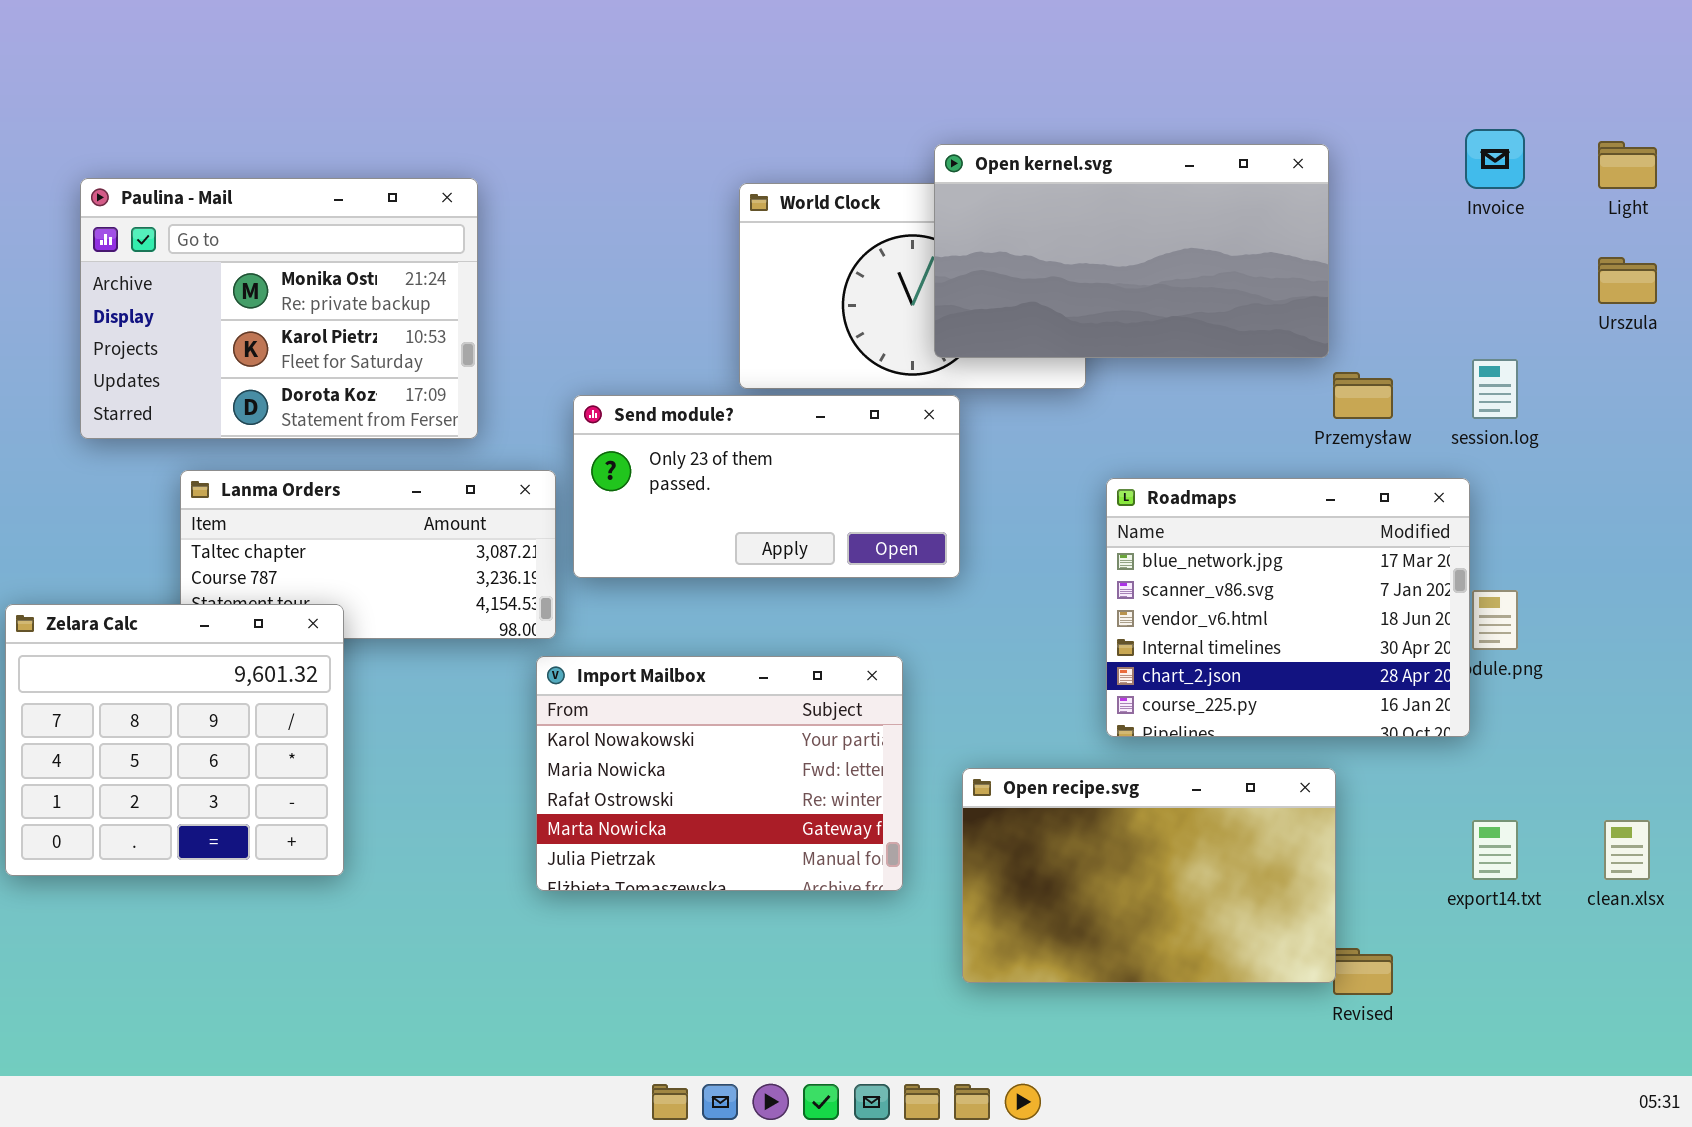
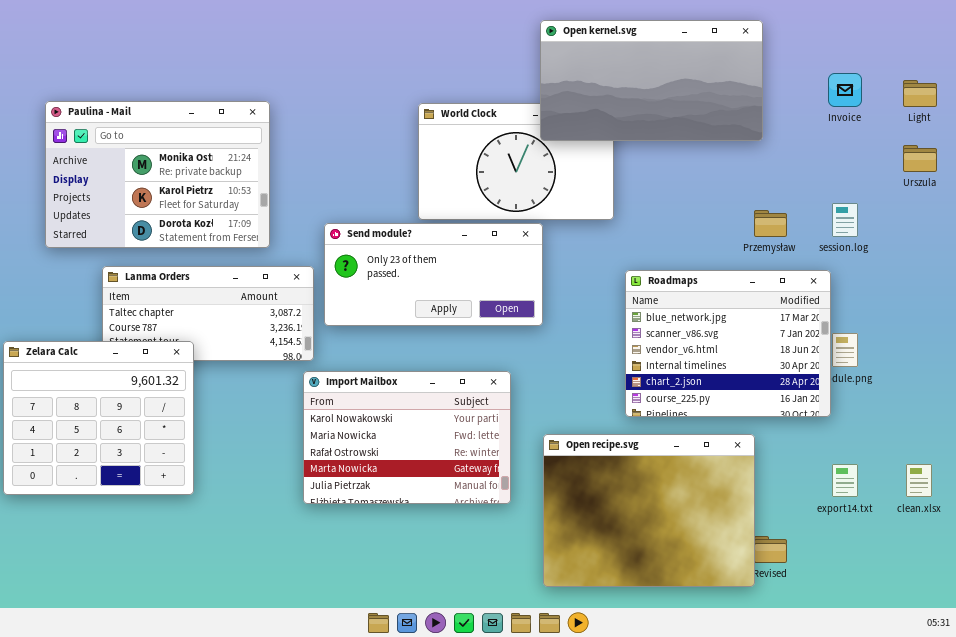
Open kernel.svg: [934,144,1329,358] -> [540,20,763,141], moved
Open recipe.svg: [962,768,1336,983] -> [543,434,755,587], resized

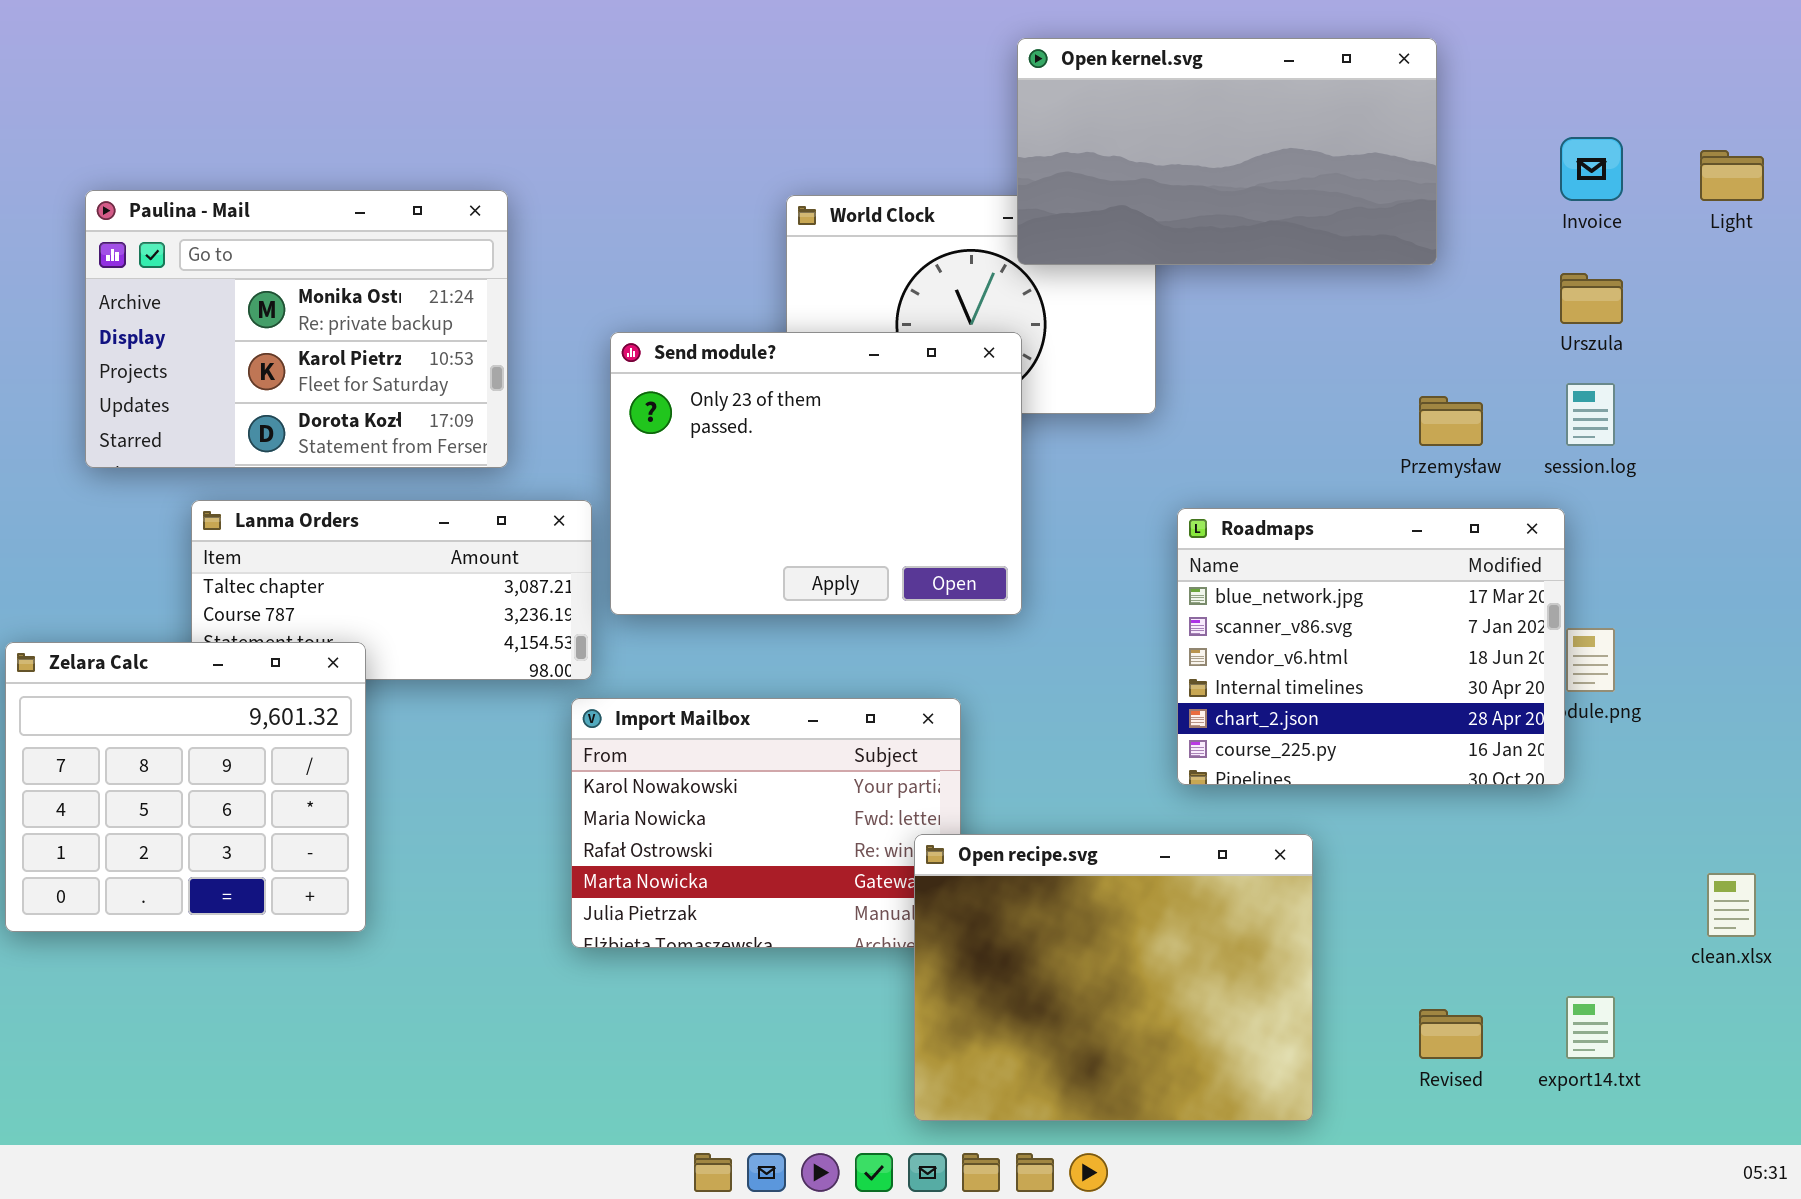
Urszula: [903,145,937,172] -> [1560,273,1623,324], moved
Send module?: [324,223,543,326] -> [610,332,1022,615], resized
Open recipe.svg: [543,434,755,587] -> [914,834,1313,1121], moved
export14.txt: [832,464,858,497] -> [1566,996,1615,1059], moved

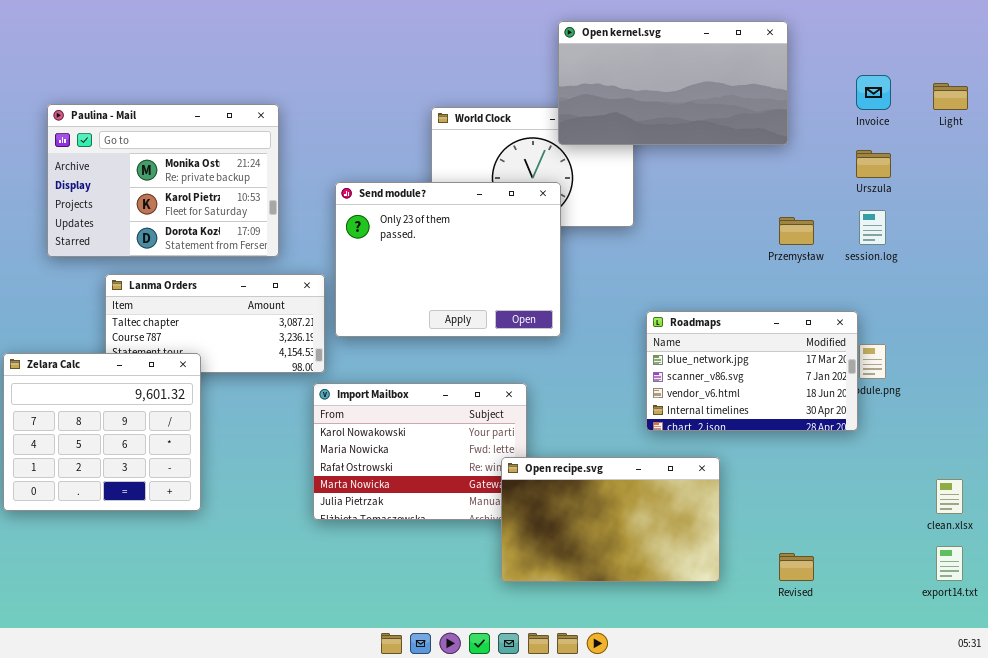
Roadmaps: [1177,508,1565,785] -> [646,311,858,431], resized
Open recipe.svg: [914,834,1313,1121] -> [501,457,720,582], resized
export14.txt: [1566,996,1615,1059] -> [936,546,963,581], moved

